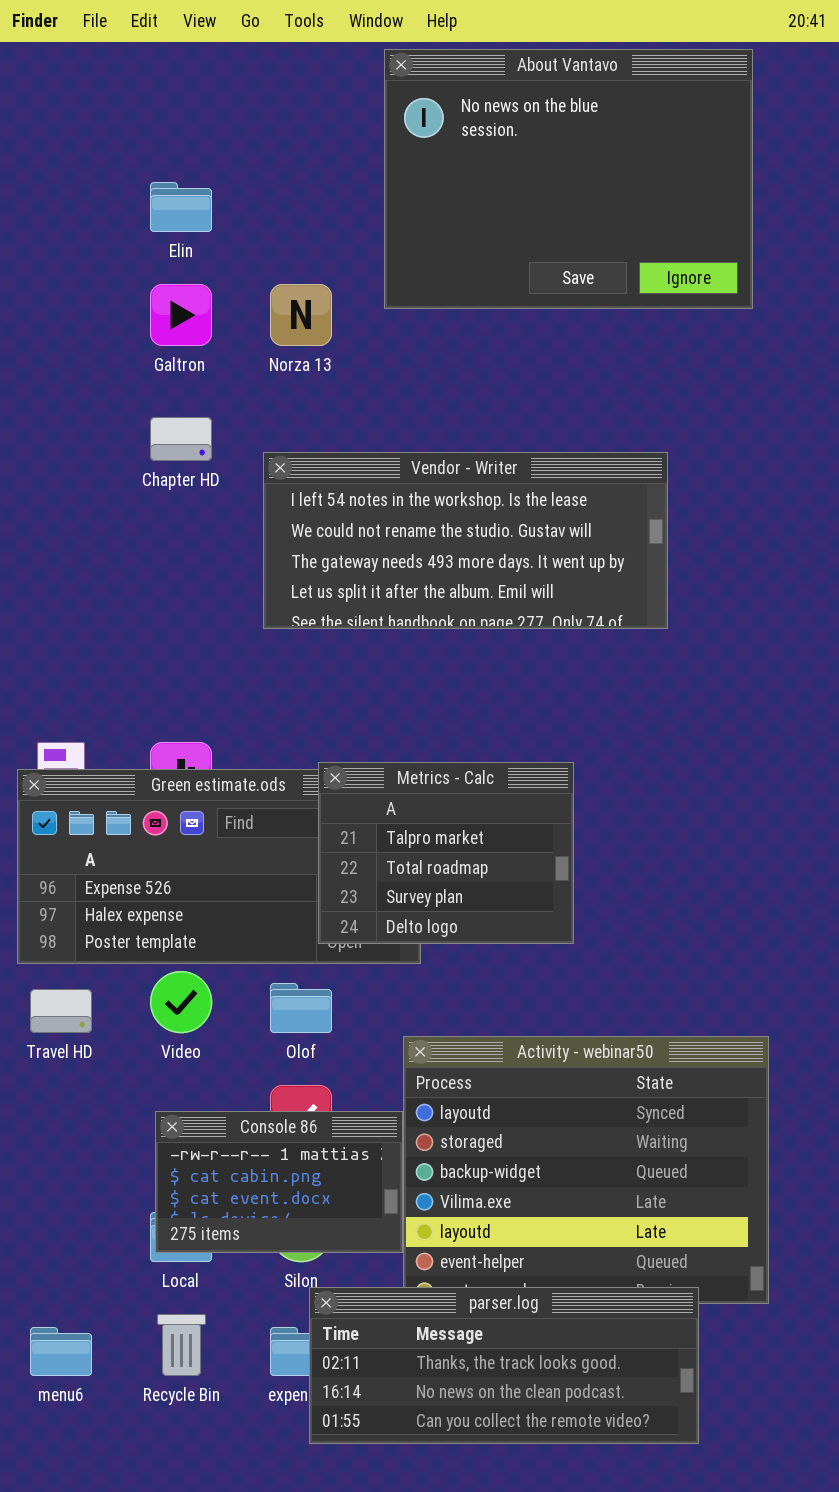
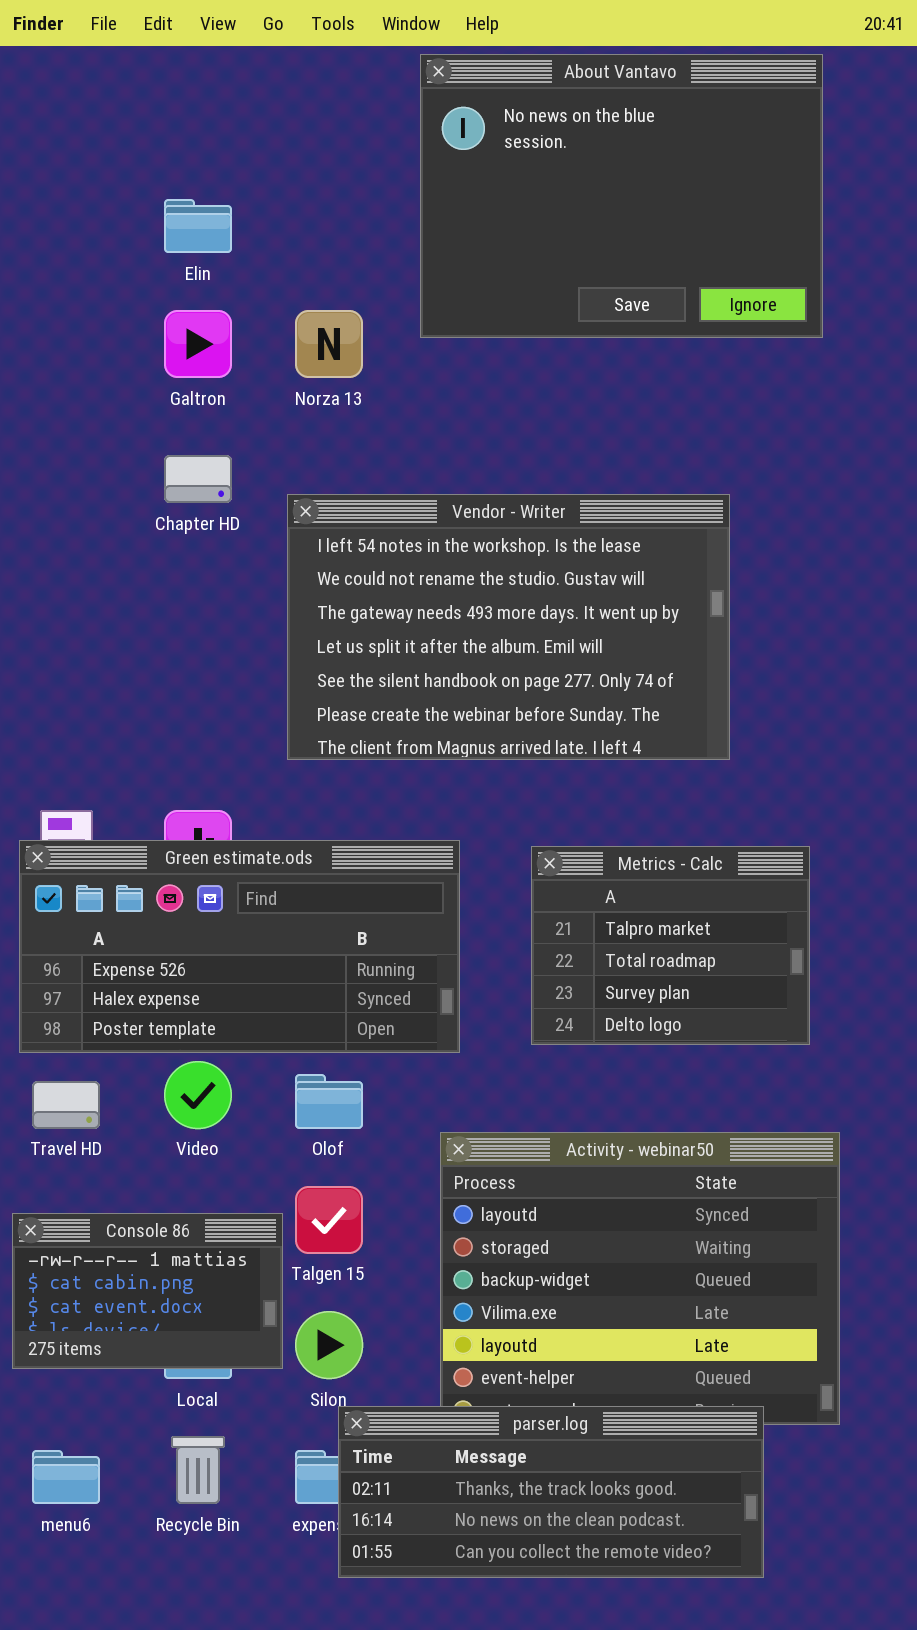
Vendor - Writer: [263,452,668,629] -> [287,494,730,760], resized
Metrics - Calc: [318,762,574,944] -> [531,846,810,1045], moved
Console 86: [155,1111,403,1253] -> [12,1213,283,1369], moved

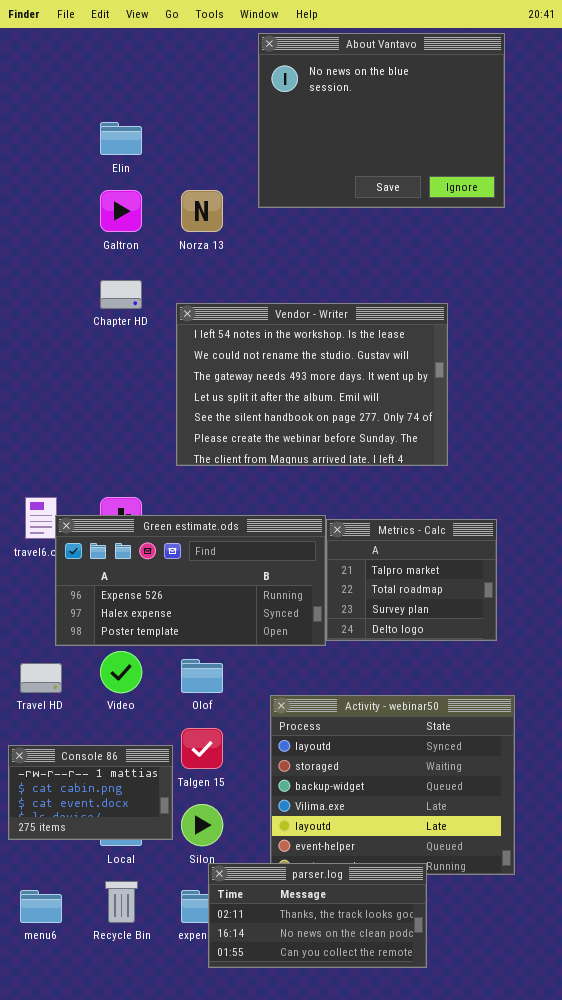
Green estimate.ods: [19,840,460,1053] -> [55,515,326,646], moved
parser.log: [338,1406,764,1578] -> [208,863,427,968], resized

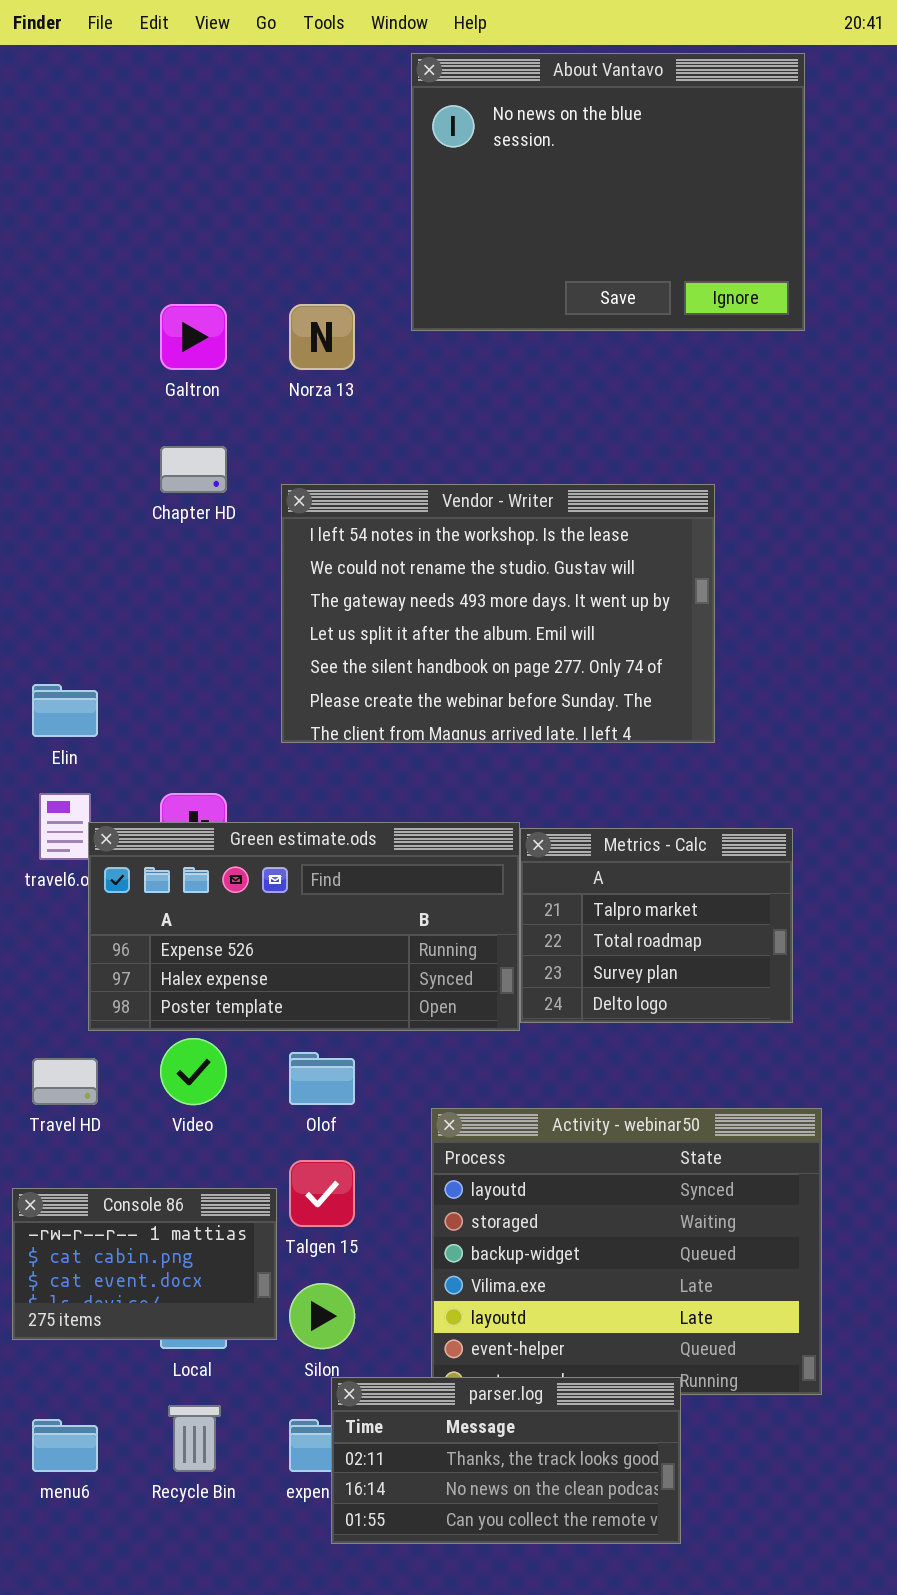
Elin: [100,122,142,155] -> [32,684,98,737], moved

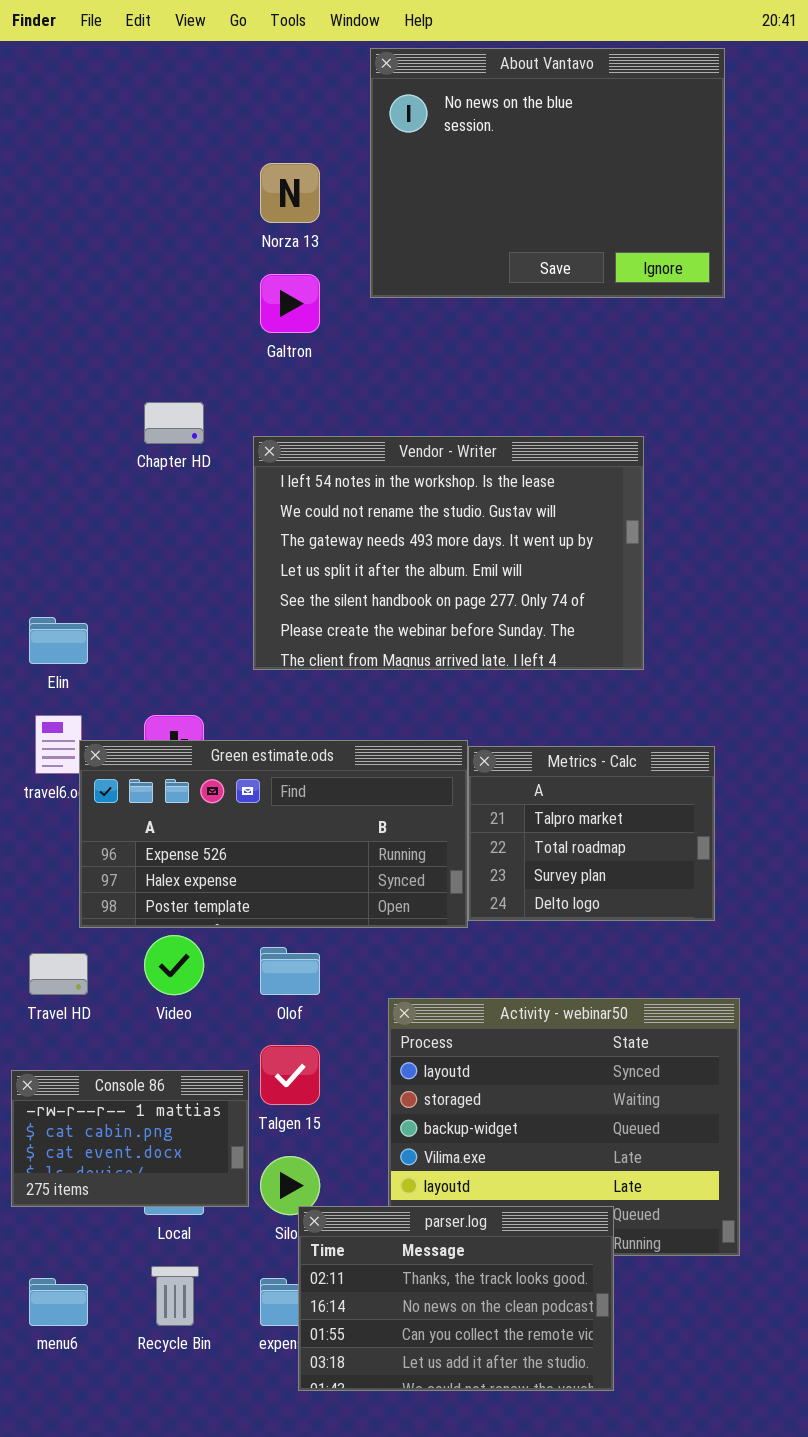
Galtron: [160,304,227,370] -> [260,274,320,333], moved
Norza 13: [289,304,355,370] -> [260,163,320,223], moved
parser.log: [331,1377,681,1544] -> [298,1206,614,1391], resized

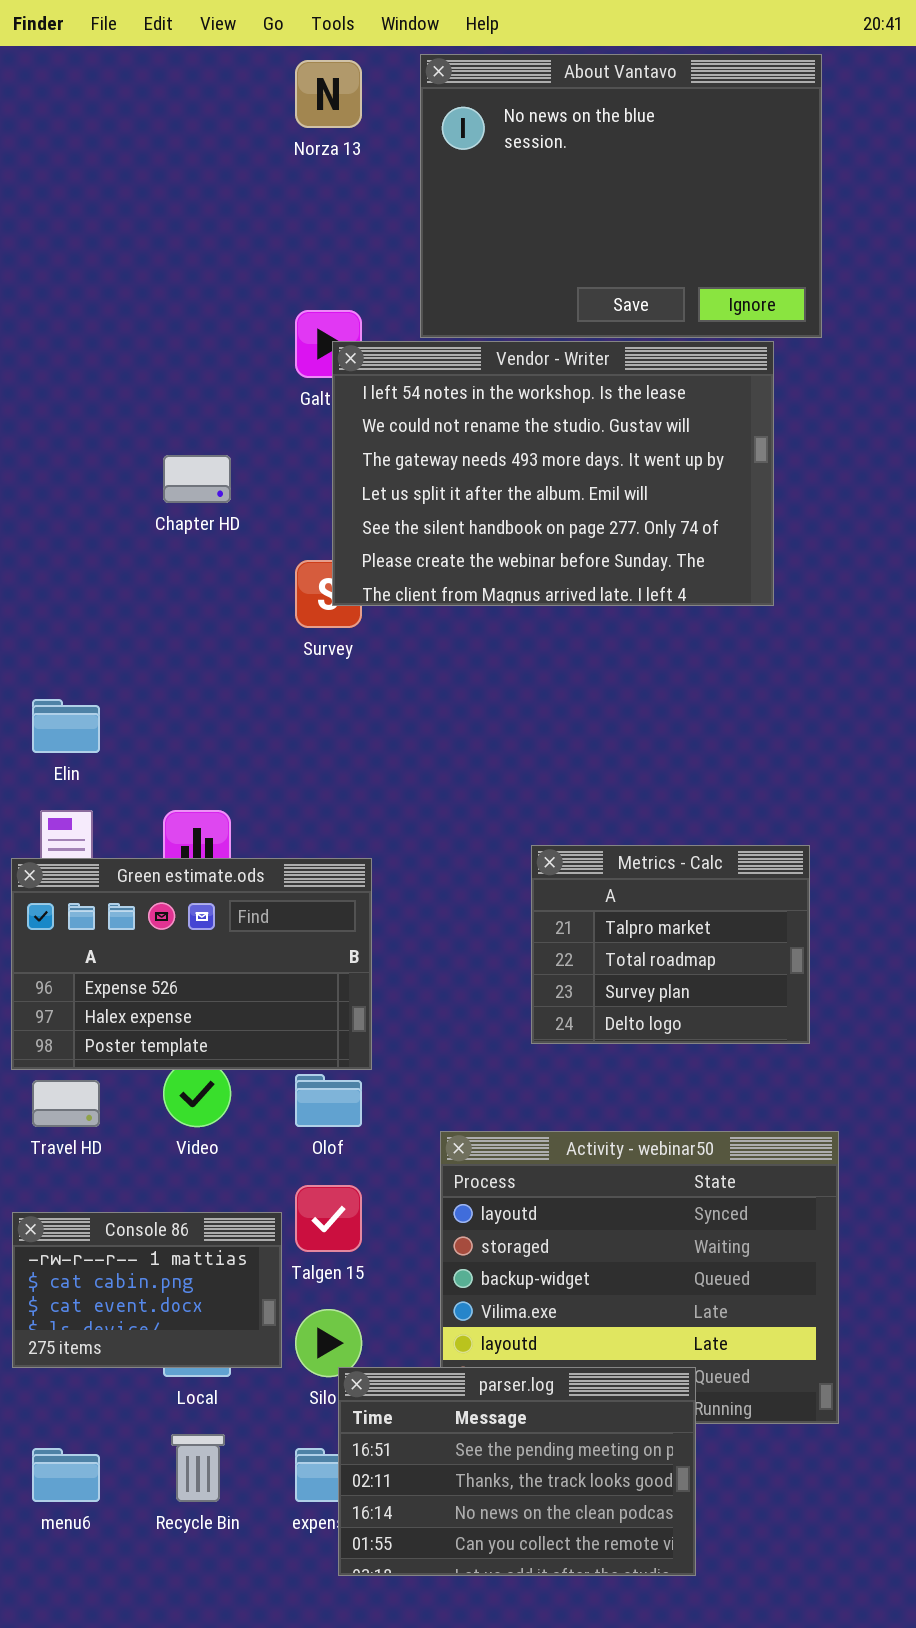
Norza 13: [260,163,320,223] -> [295,60,362,128], moved
Vendor - Writer: [253,436,644,670] -> [332,341,774,606], moved
Green estimate.ods: [79,740,468,928] -> [11,858,372,1070], moved, resized
parser.log: [298,1206,614,1391] -> [338,1367,696,1576], scrolled up 1 row

